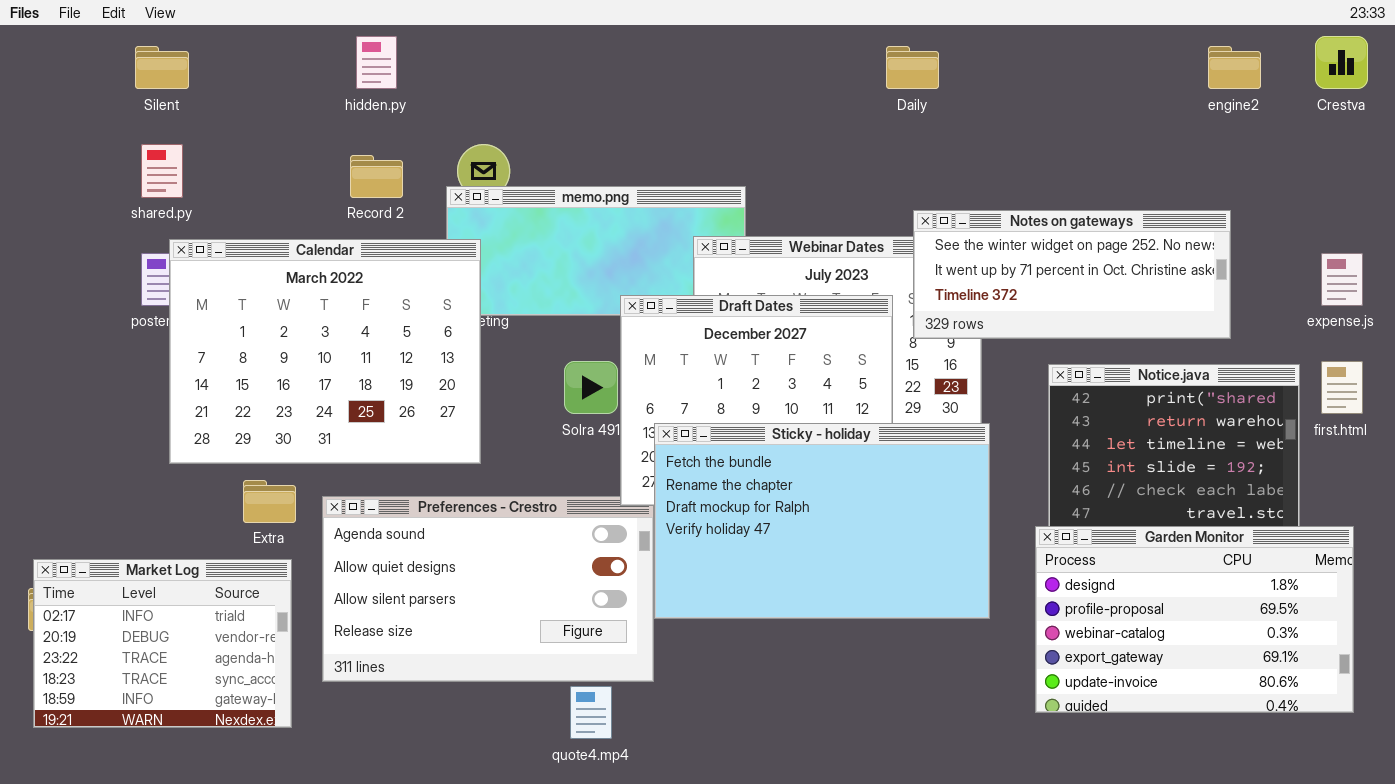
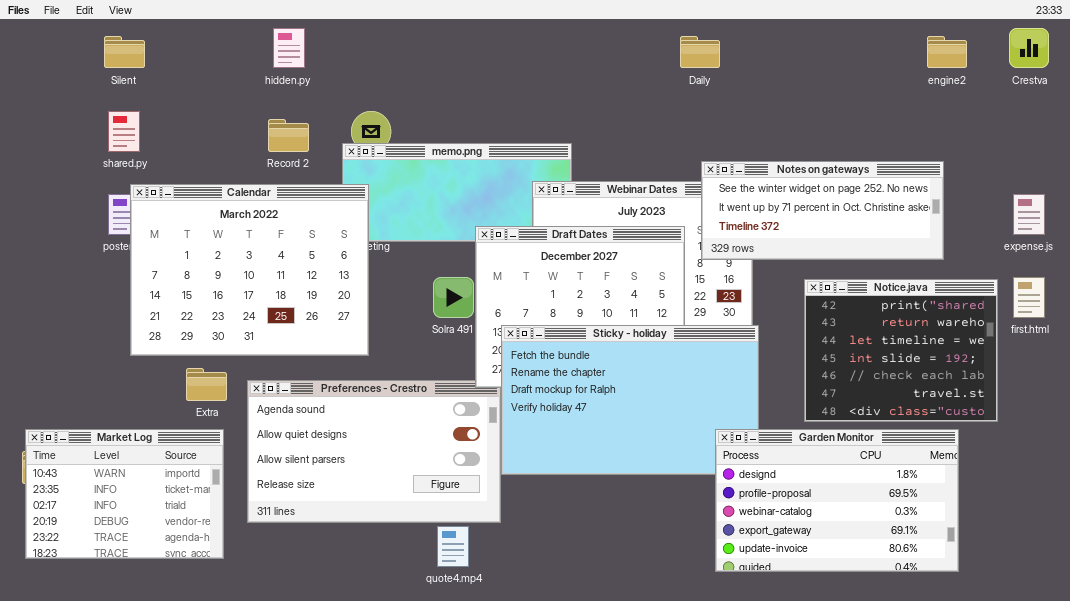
Garden Monitor: [1035,526,1354,713] -> [715,429,959,572], moved
Market Log: [33,559,292,728] -> [25,429,224,559], scrolled up 2 rows

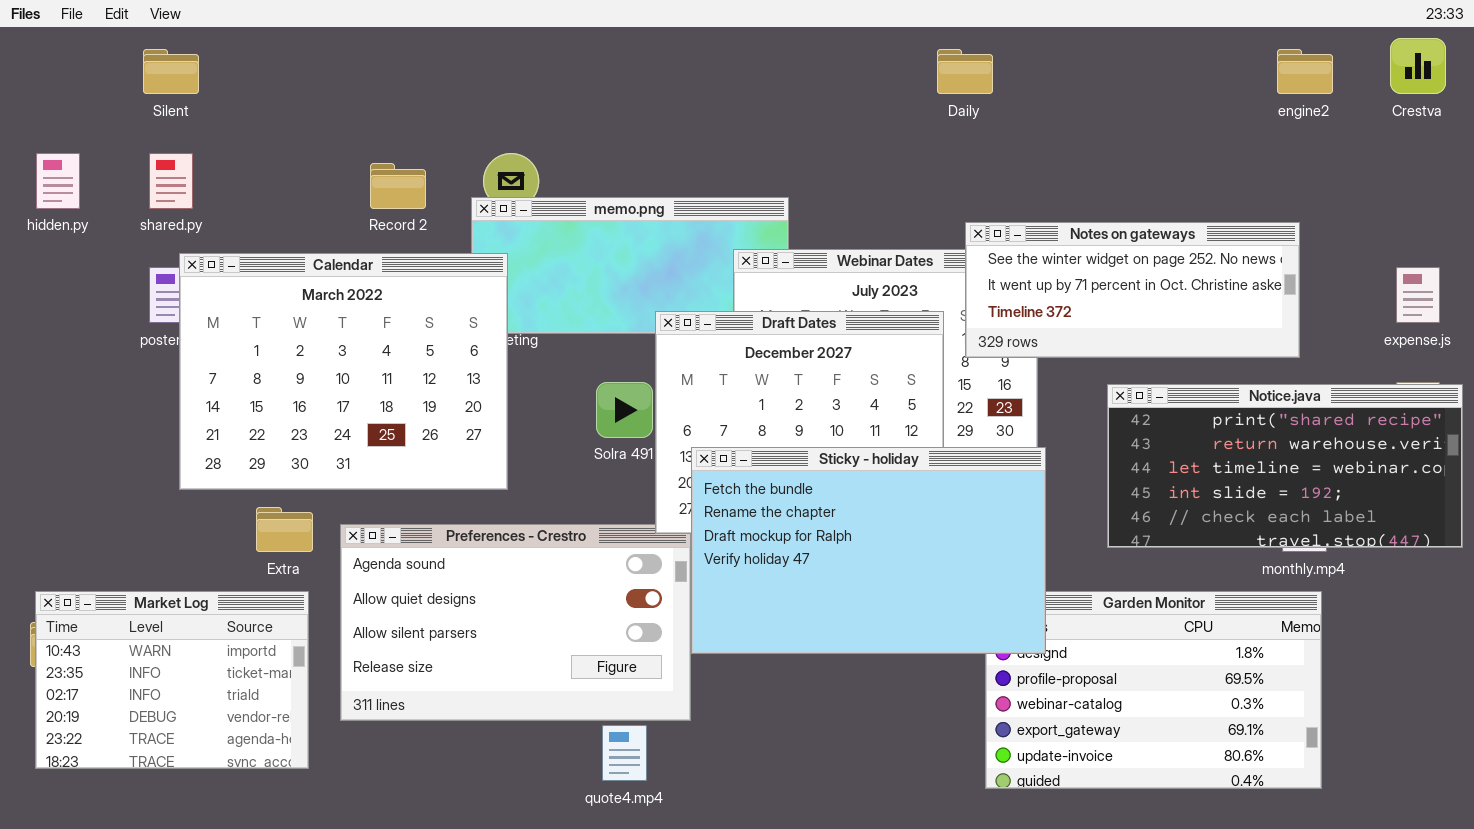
hidden.py: [273,28,305,68] -> [36,153,80,209], moved
Notice.java: [804,279,998,422] -> [1107,384,1463,548], resized
Sticky - holiday: [501,325,759,475] -> [691,447,1046,654], raised

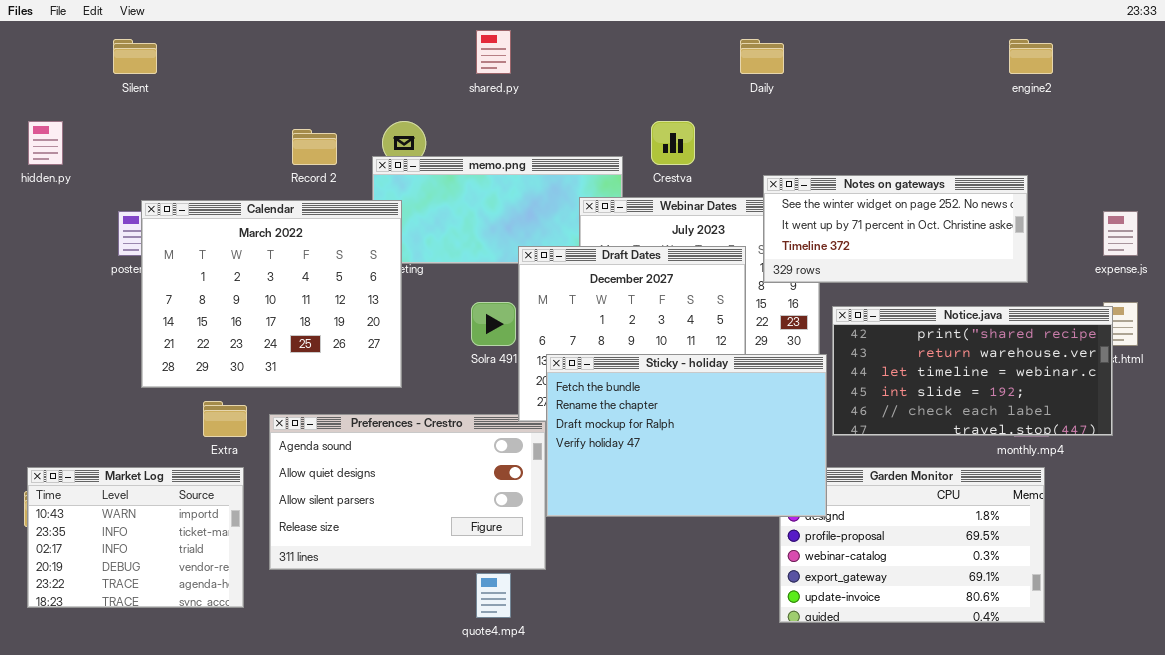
Crestva: [1390,38,1446,94] -> [651,121,695,165], moved
shared.py: [149,153,193,209] -> [476,30,511,74], moved
Notice.java: [1107,384,1463,548] -> [832,306,1113,436], moved

